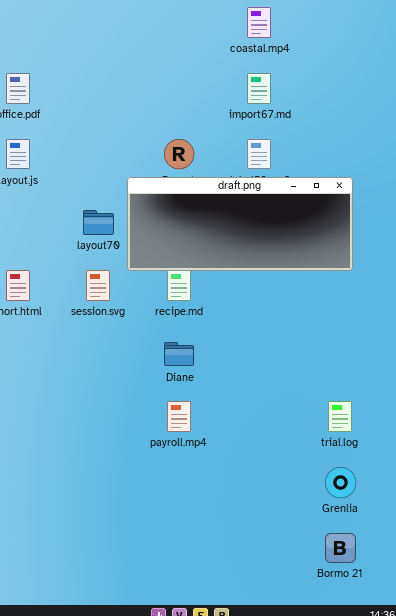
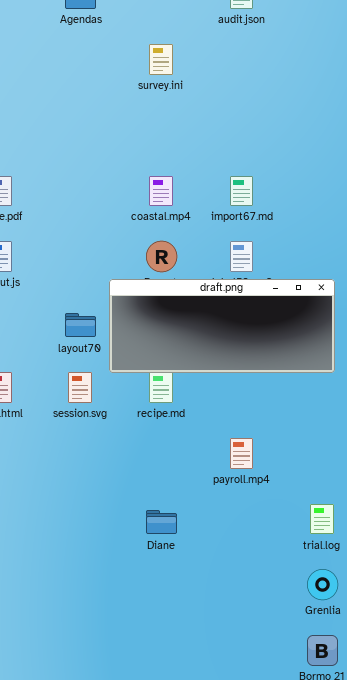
coastal.mp4: [247,7,271,38] -> [149,176,173,206], moved
Diane: [164,342,194,366] -> [146,510,177,534], moved
payroll.mp4: [167,401,191,432] -> [230,438,253,469], moved

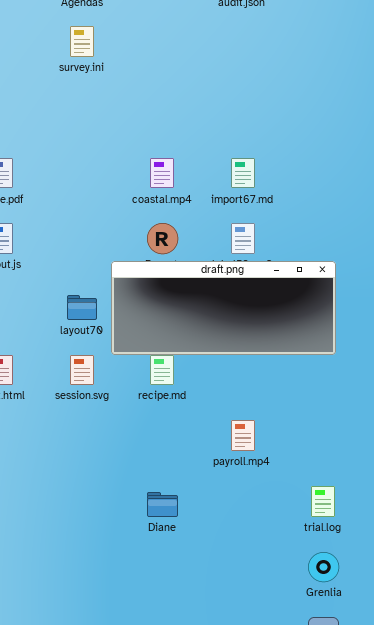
survey.ini: [149,44,173,75] -> [70,26,94,57], moved

